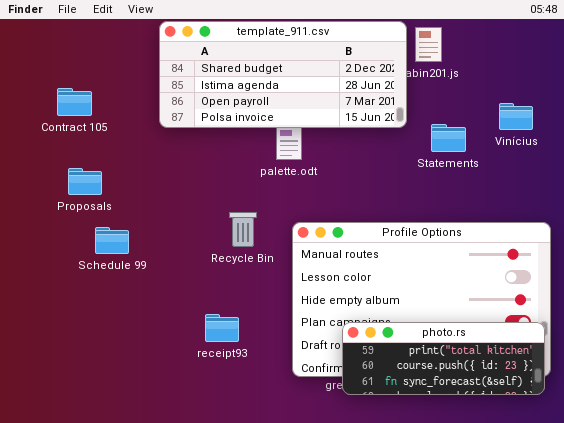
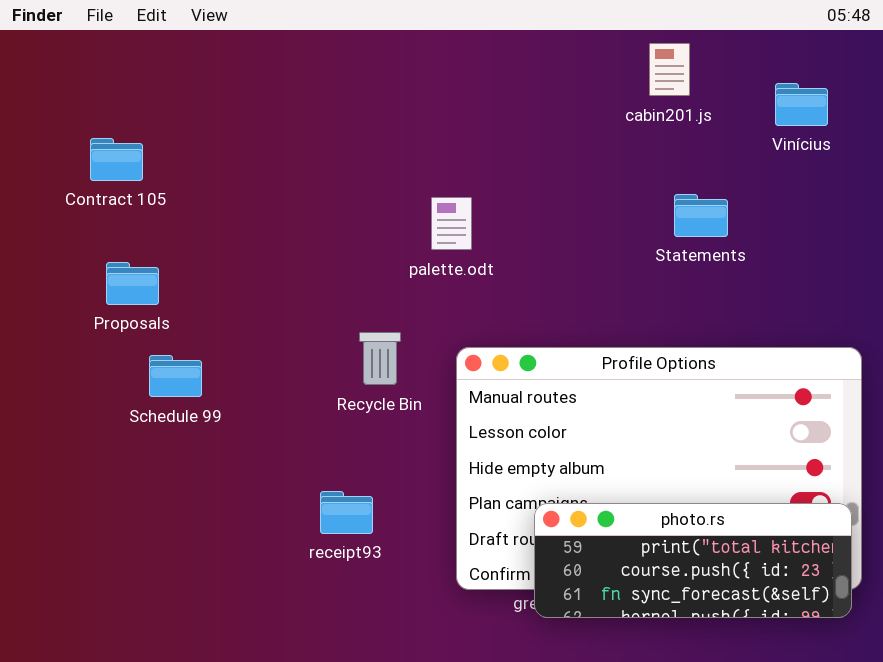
template_911.csv: [159,21,407,128] -> none, closed
Vinícius: [499,103,533,130] -> [775,83,828,126], moved

